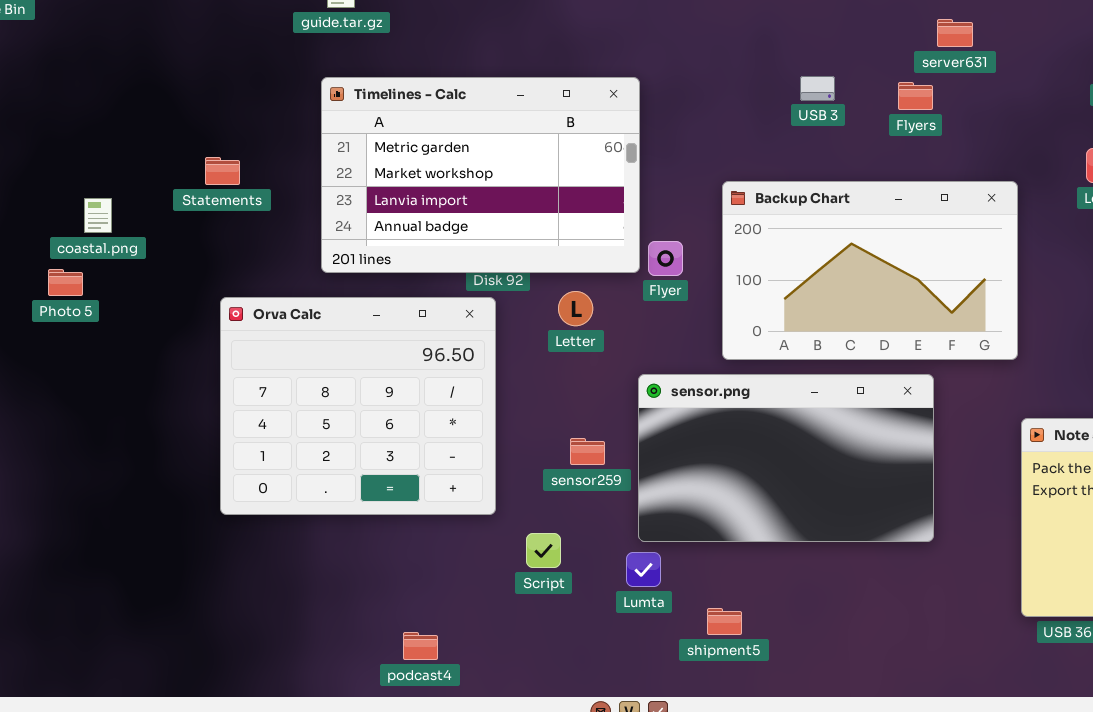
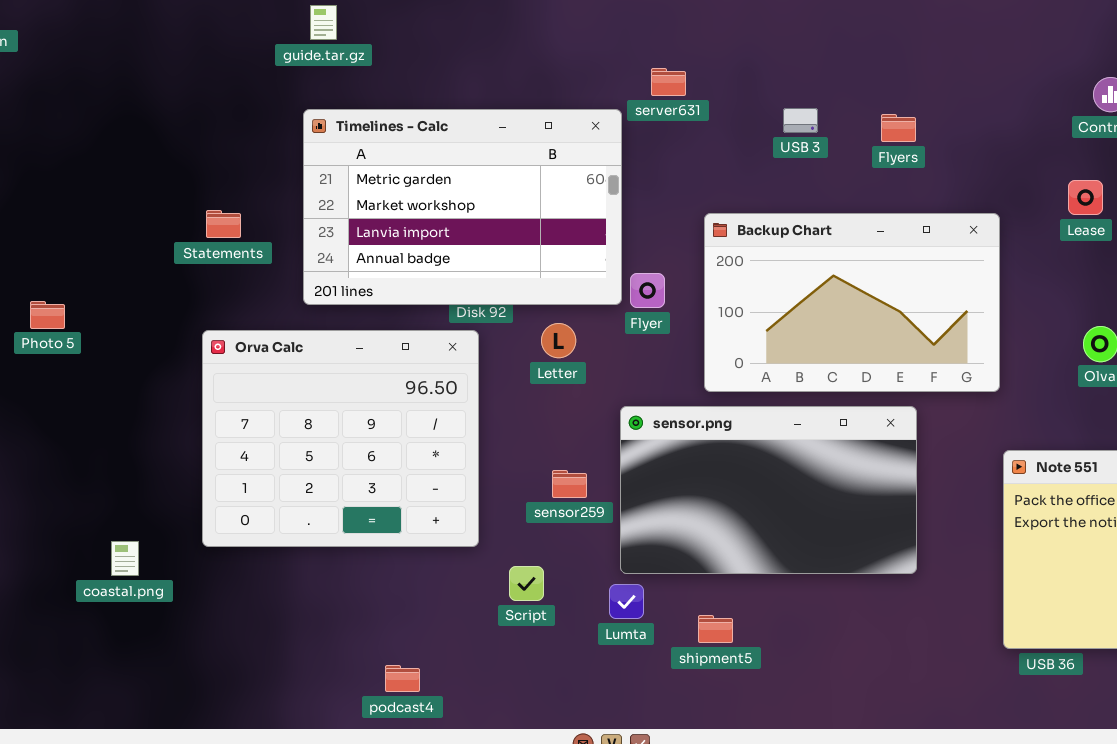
server631: [937,19,973,47] -> [651,68,686,96], moved
Statements: [205,157,240,185] -> [206,210,241,238], moved
coastal.png: [84,198,112,233] -> [111,541,139,576], moved
shipment5: [707,608,742,635] -> [698,615,733,643], moved

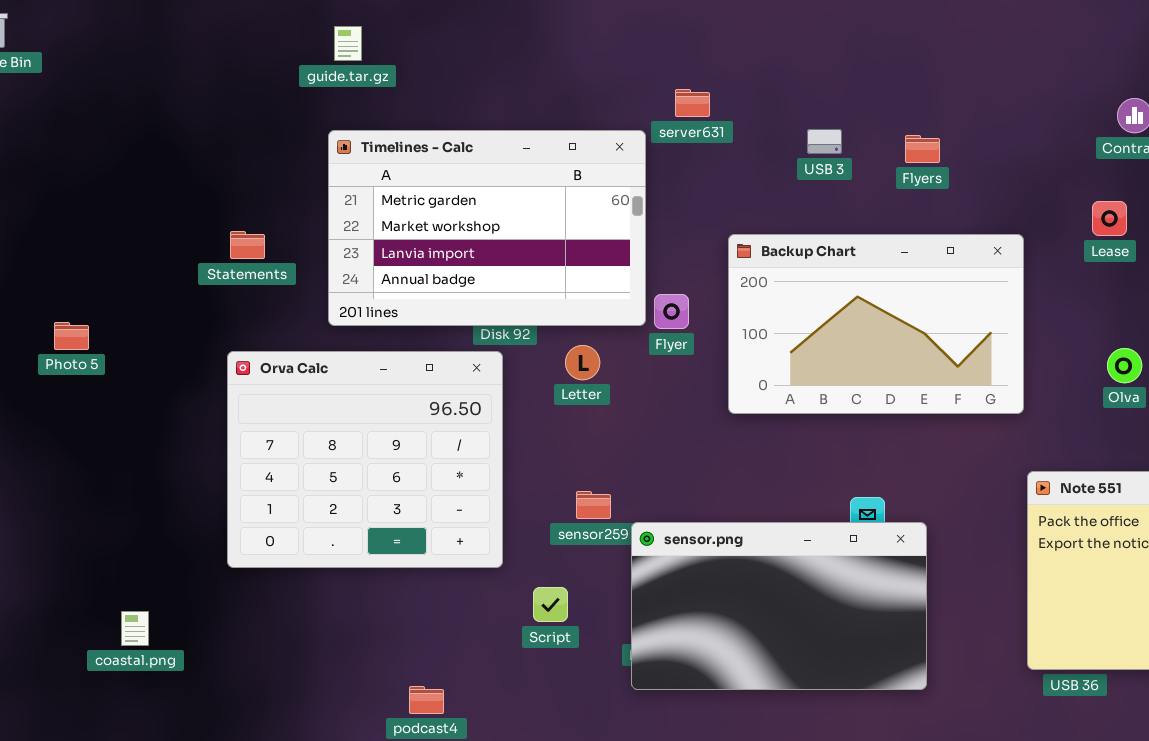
sensor.png: [620,406,917,574] -> [631,522,927,690], moved
coastal.png: [111,541,139,576] -> [121,611,149,646], moved

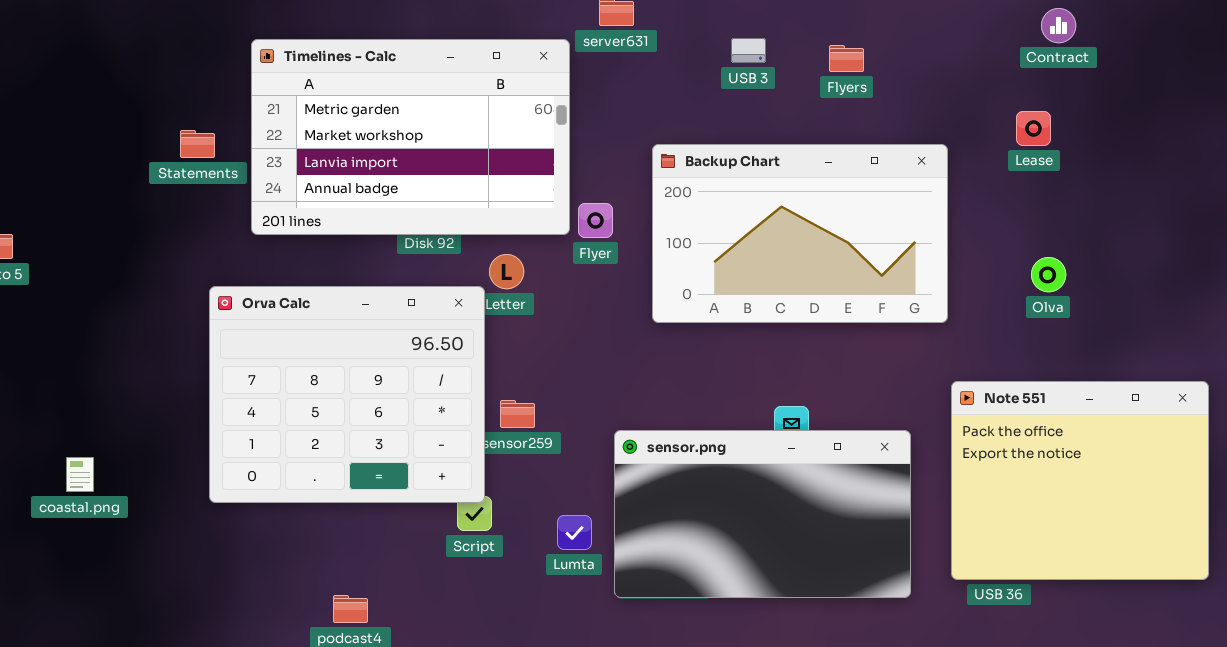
Statements: [230,231,265,259] -> [180,130,215,158], moved
Orva Calc: [227,351,503,568] -> [209,286,485,503], moved
sensor.png: [631,522,927,690] -> [614,430,911,598], moved
coastal.png: [121,611,149,646] -> [66,457,94,492], moved

